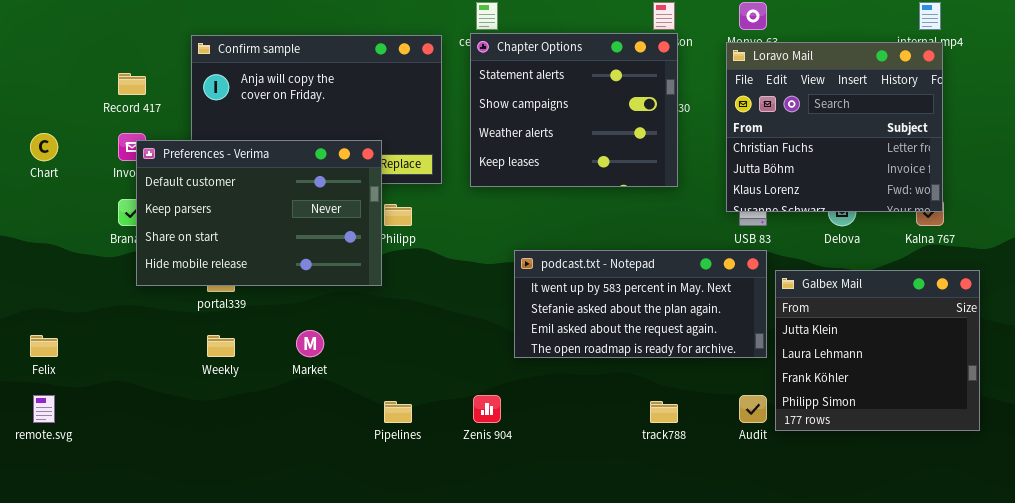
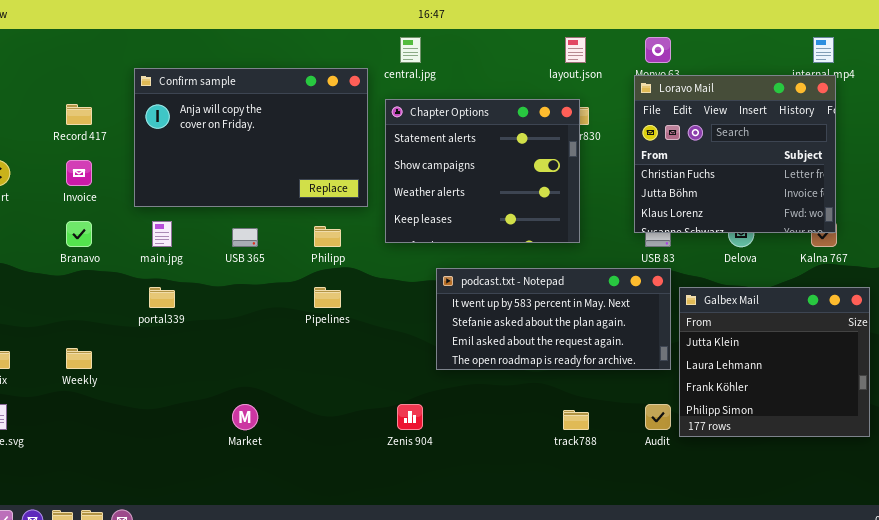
Chapter Options: [470,33,678,187] -> [385,99,580,243], moved
Preferences - Verima: [136,140,382,286] -> none, closed
Market: [296,330,324,357] -> [232,404,258,430], moved
Weekly: [207,335,235,357] -> [66,348,92,369], moved
Pipelines: [384,401,412,423] -> [314,287,341,308], moved

